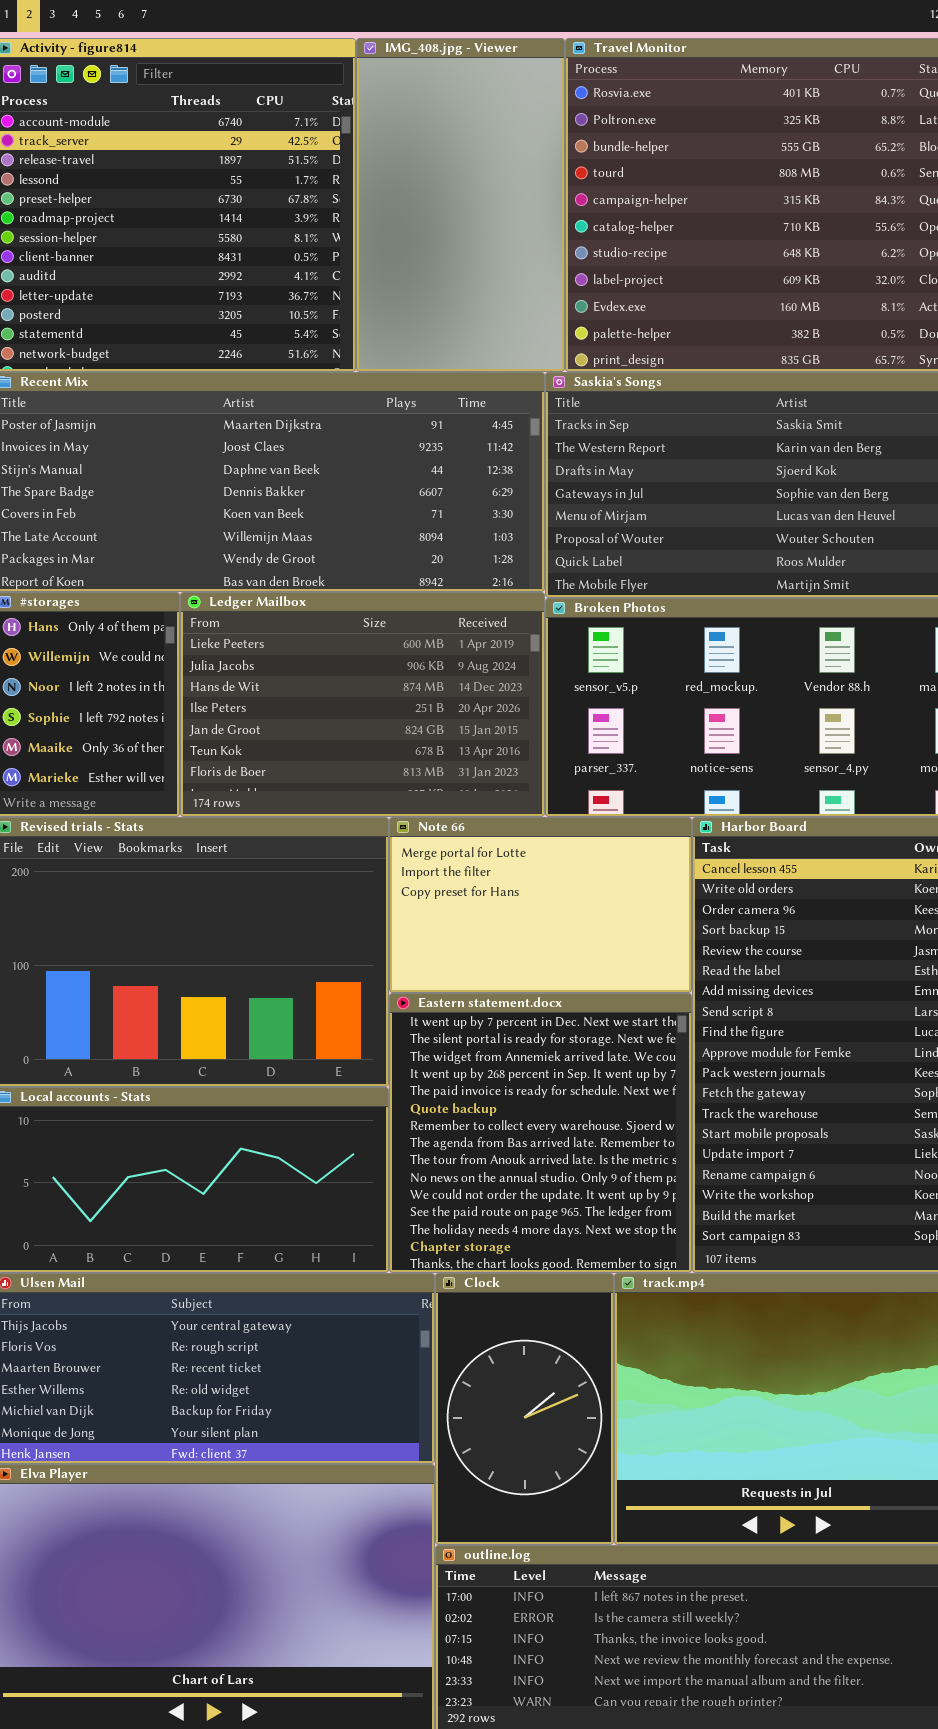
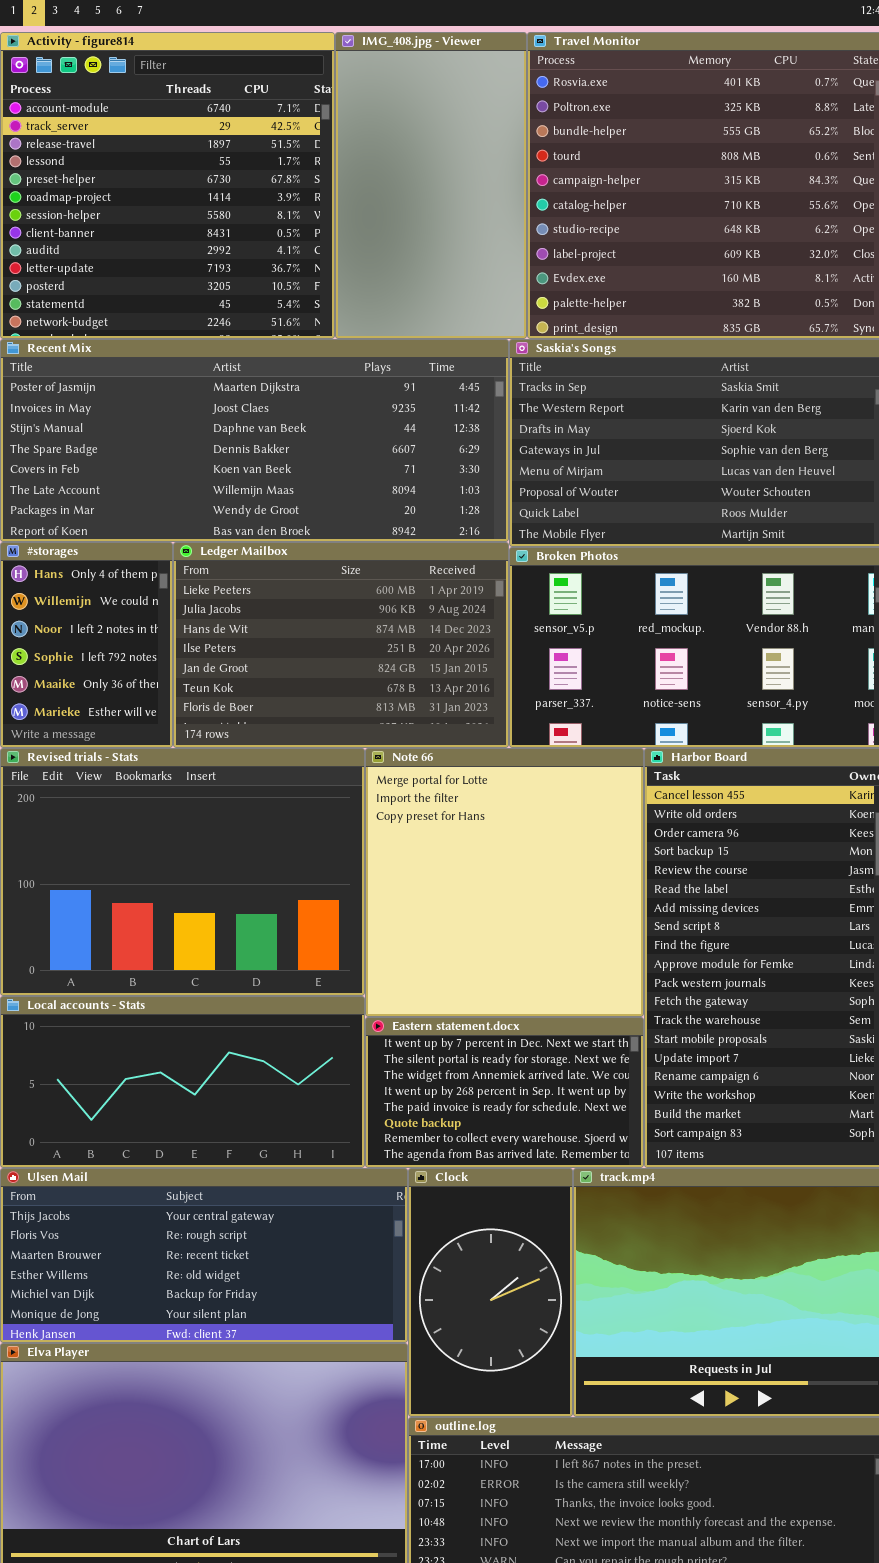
Note 66: [389,817,692,993] -> [365,748,644,1017], resized
Eastern statement.docx: [389,993,692,1273] -> [365,1017,644,1168], resized

